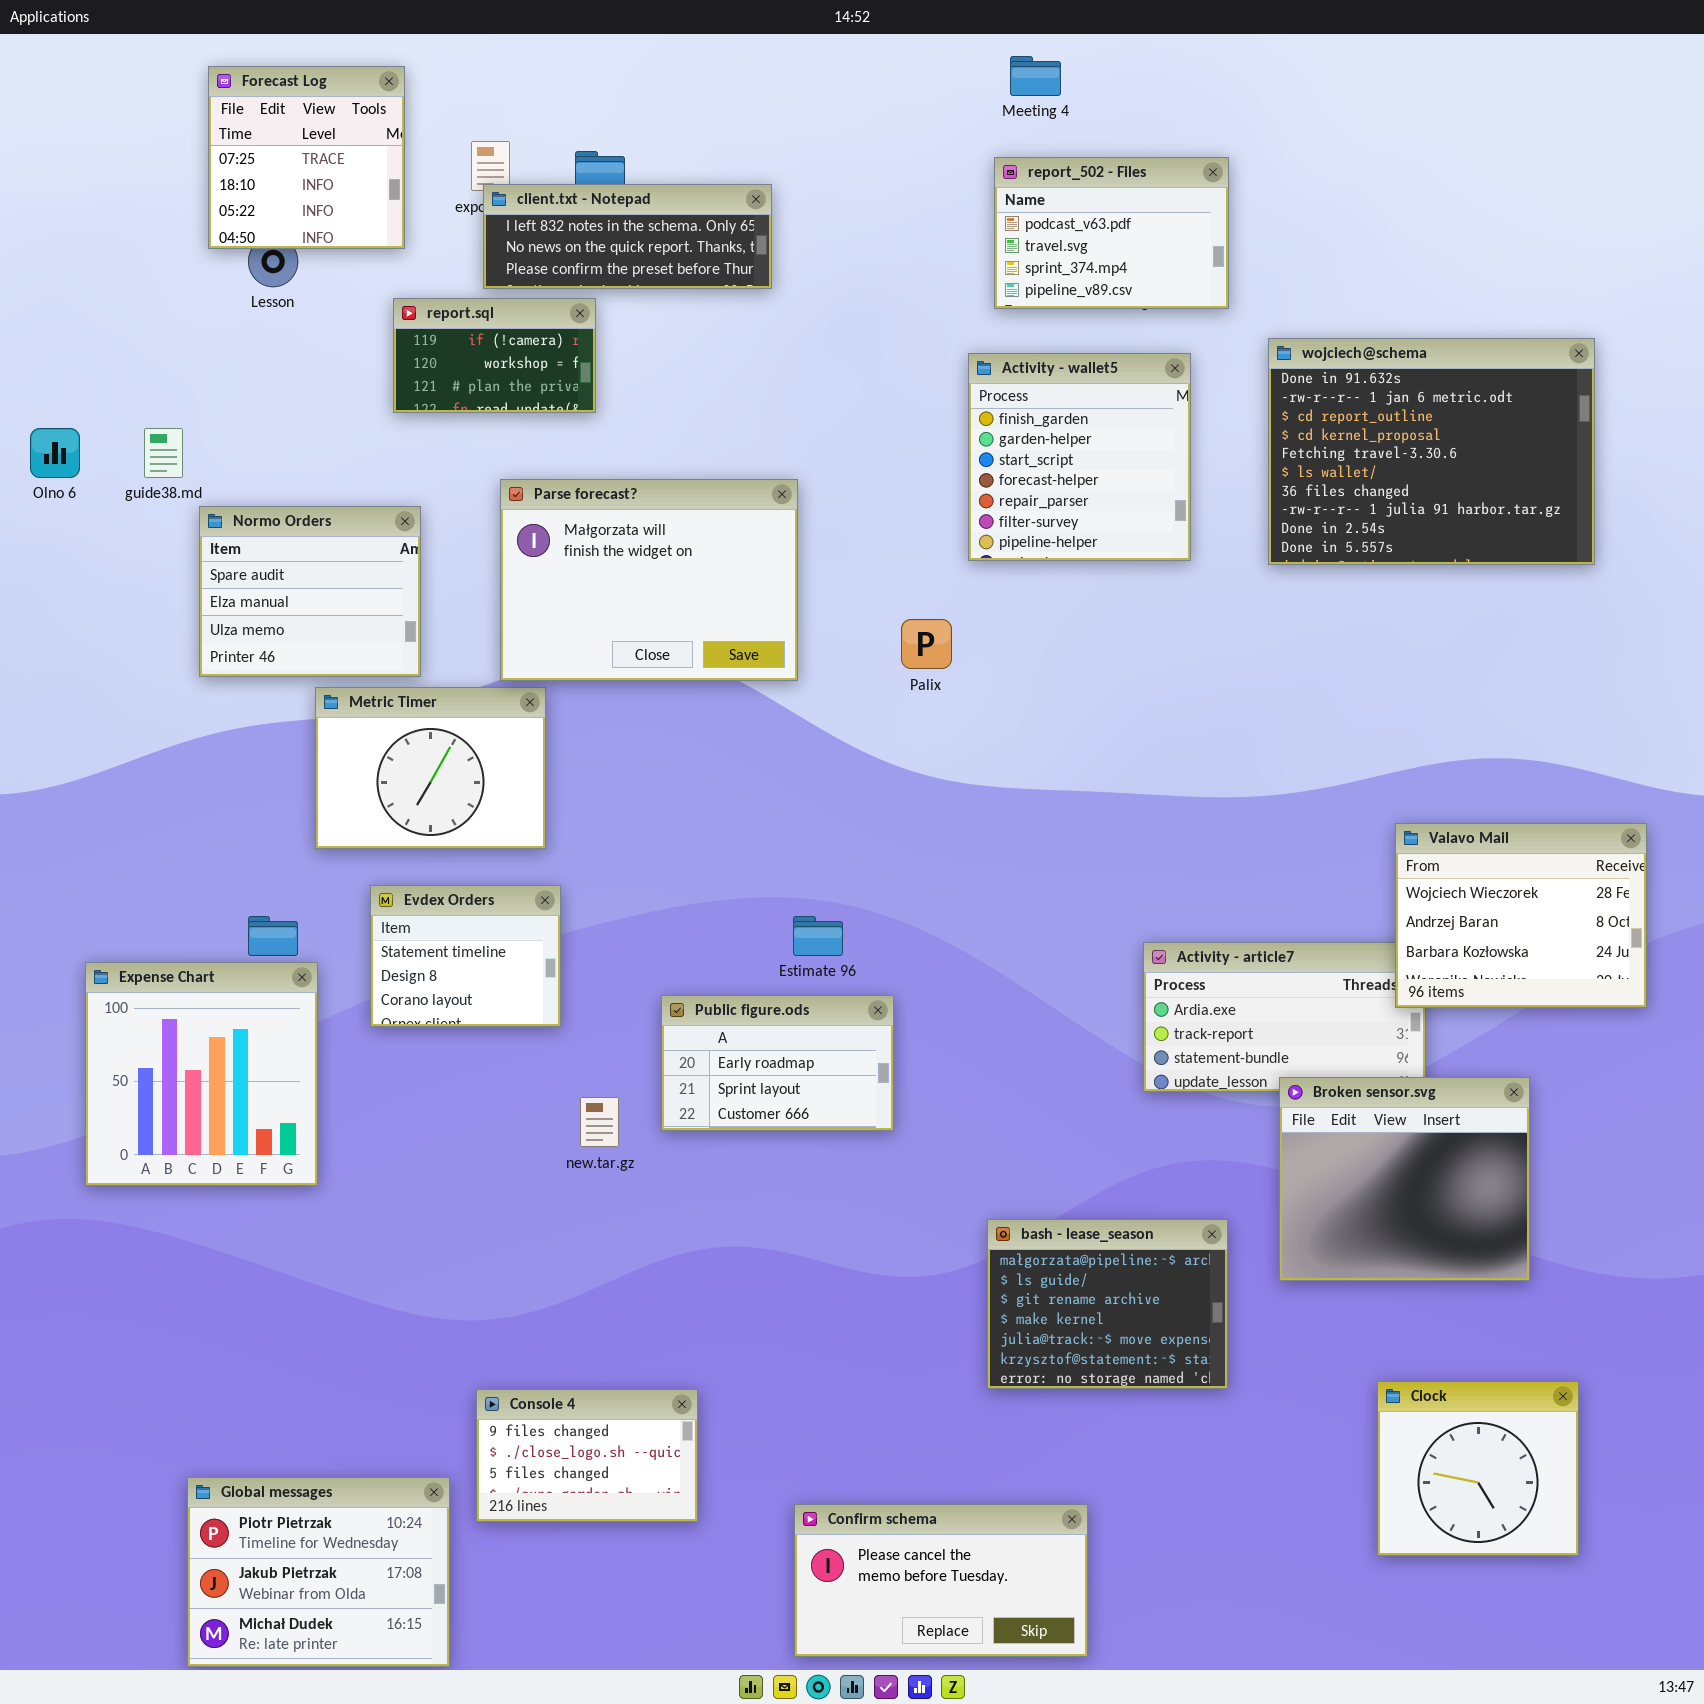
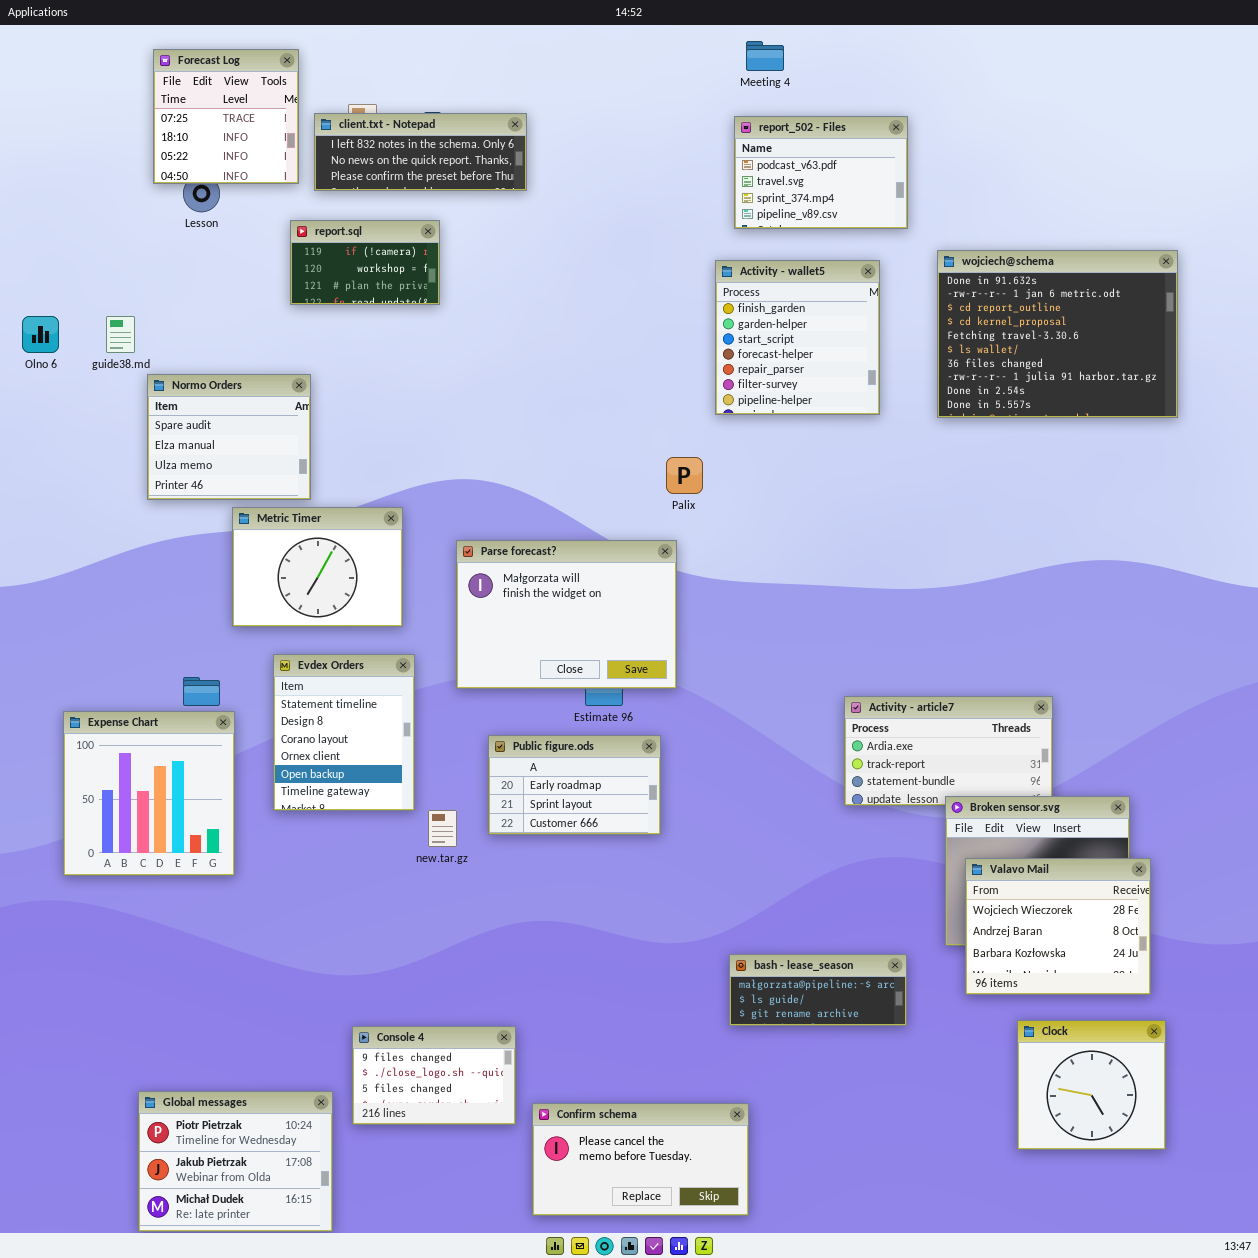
client.txt - Notepad: [483,184,772,289] -> [314,113,527,191], moved
Parse forecast?: [500,479,798,681] -> [456,540,677,689], moved
Valavo Mail: [1395,823,1647,1008] -> [965,858,1151,995], moved
Evdex Orders: [370,885,561,1027] -> [273,654,415,811], resized
bash - lease_season: [987,1219,1228,1389] -> [729,954,907,1026], resized
Confirm schema: [794,1504,1088,1657] -> [532,1103,749,1216], moved

